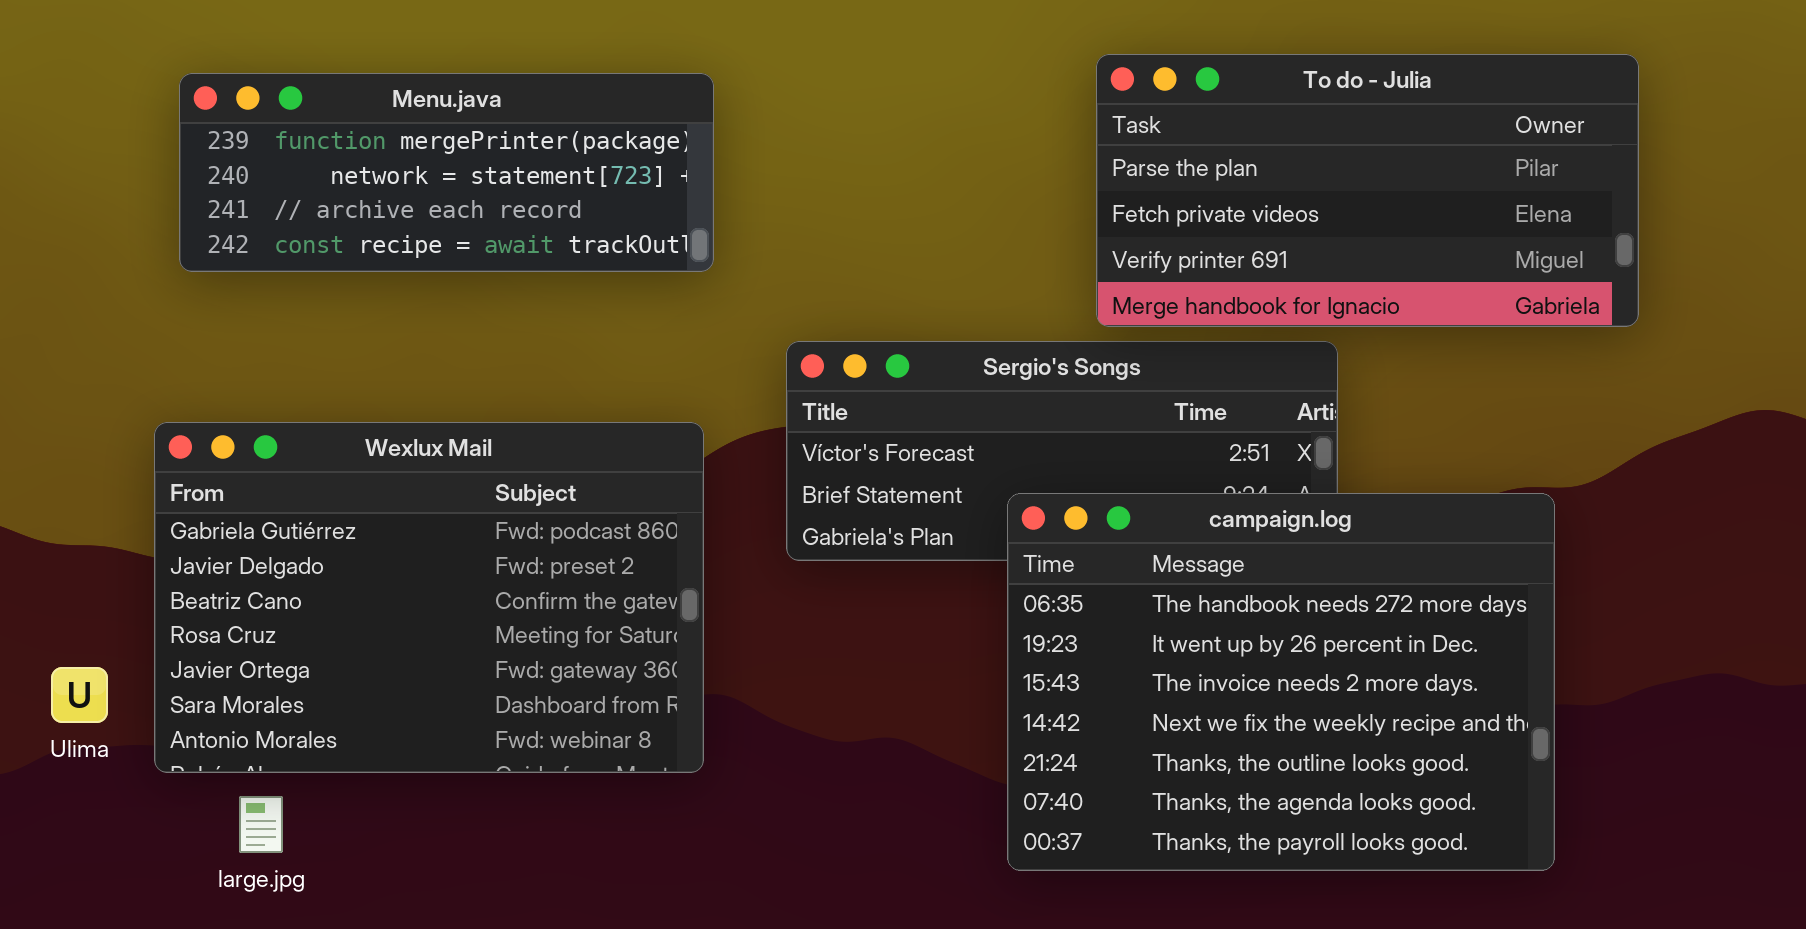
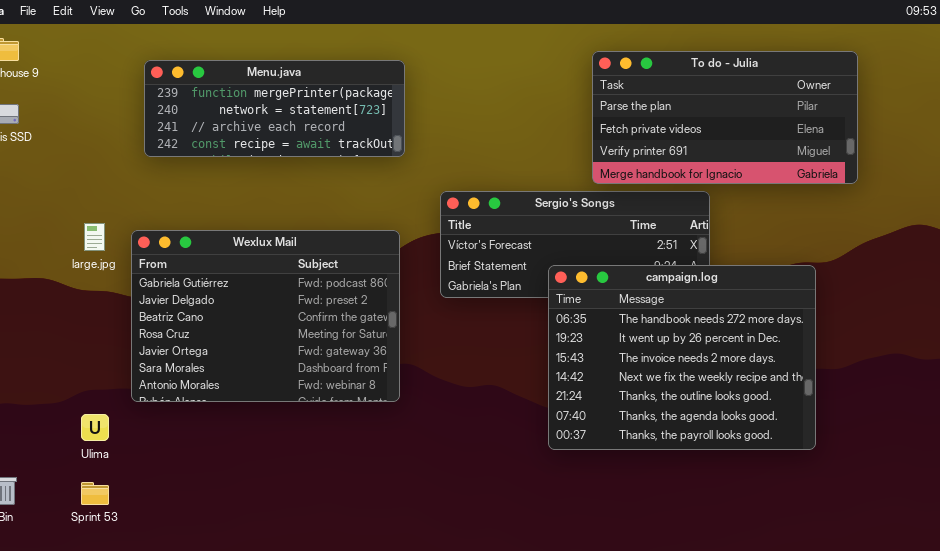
Ulima: [51,667,108,723] -> [81,414,109,441], moved
large.jpg: [239,796,283,853] -> [84,223,105,251], moved

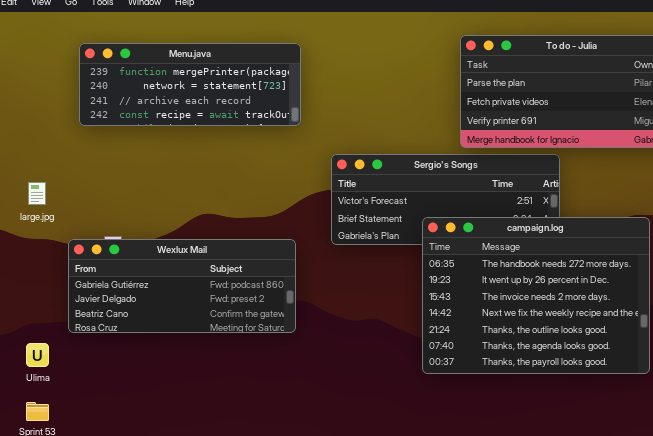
Wexlux Mail: [131,230,400,402] -> [68,239,296,333], resized

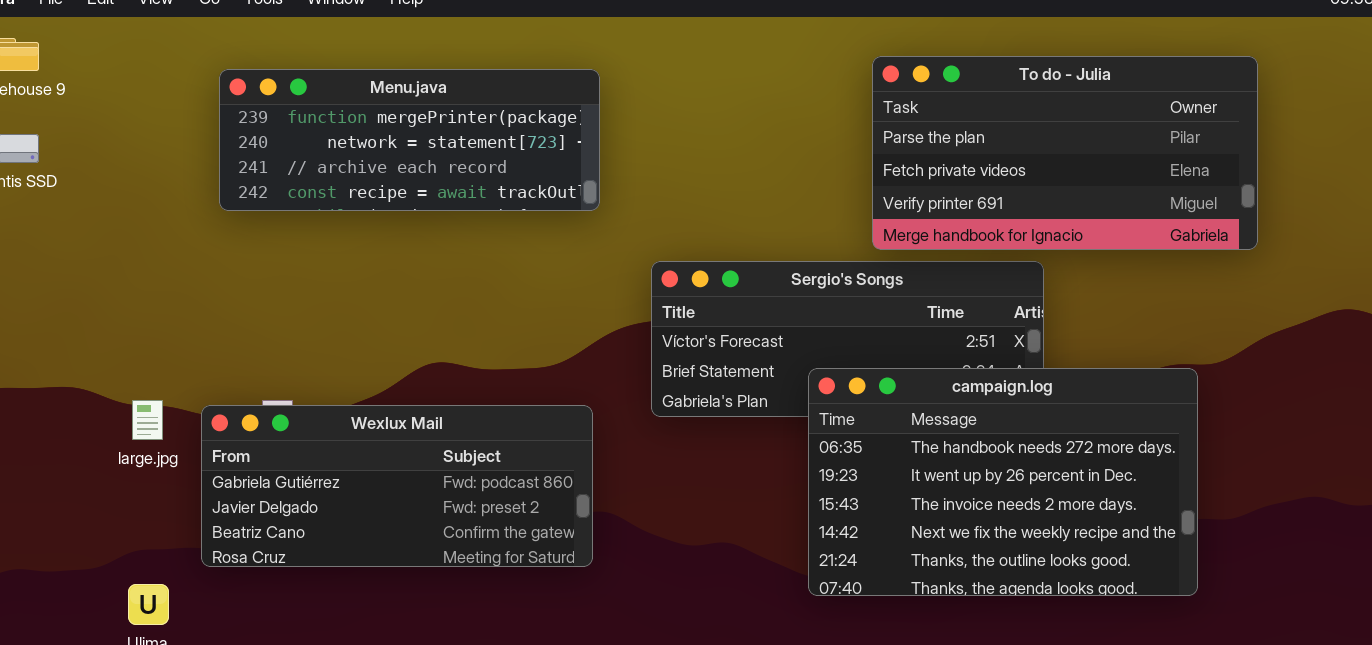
large.jpg: [28,182,46,205] -> [132,400,163,440], moved
campaign.log: [422,217,650,374] -> [808,368,1198,596], resized

